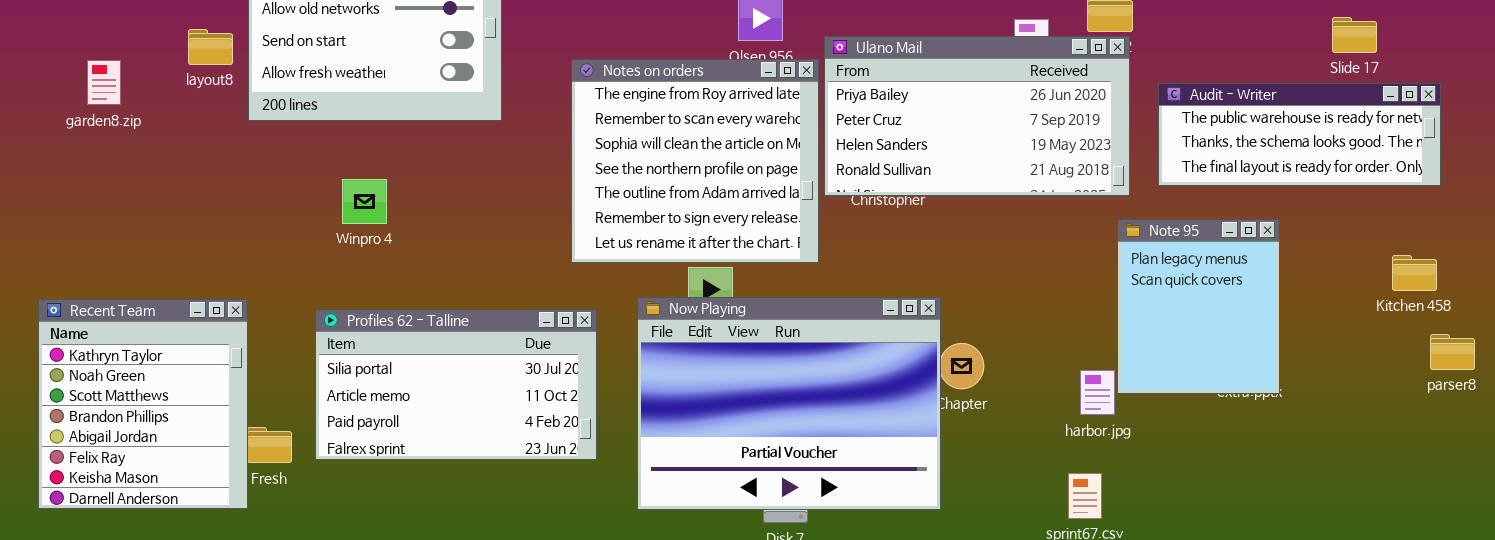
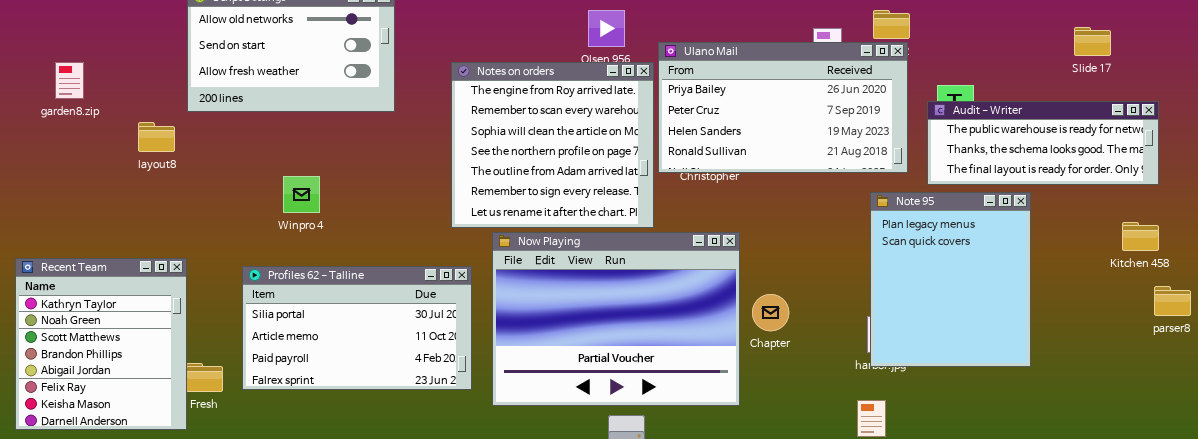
layout8: [188,29,233,65] -> [138,122,175,152], moved
Audit - Writer: [1158,83,1441,186] -> [927,101,1159,185], moved
Winpro 4: [342,179,387,224] -> [283,176,320,213], moved
Note 95: [1117,219,1280,394] -> [870,192,1031,367], resized
Now Playing: [637,297,941,510] -> [492,232,740,406], moved

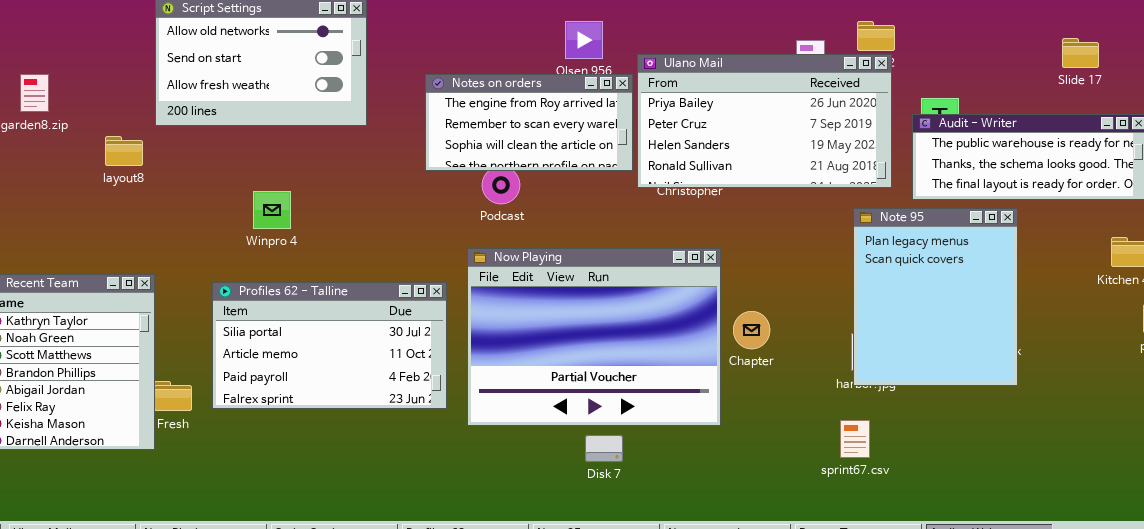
Notes on orders: [451,62,654,228] -> [425,74,633,171], resized

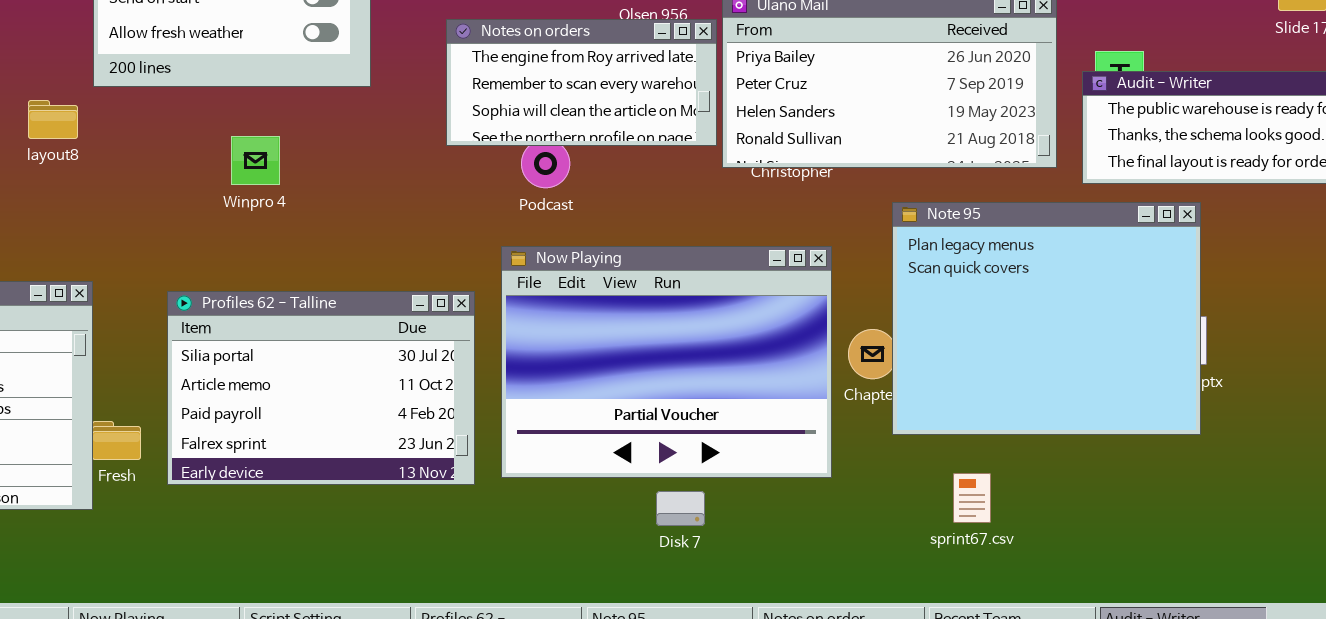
Winpro 4: [253,191,291,229] -> [231,136,280,185], moved
Note 95: [853,208,1018,386] -> [892,202,1201,435], moved, resized
Profiles 62 - Talline: [212,282,447,409] -> [167,291,475,485], resized
sprint67.csv: [840,420,870,458] -> [953,473,991,523], moved

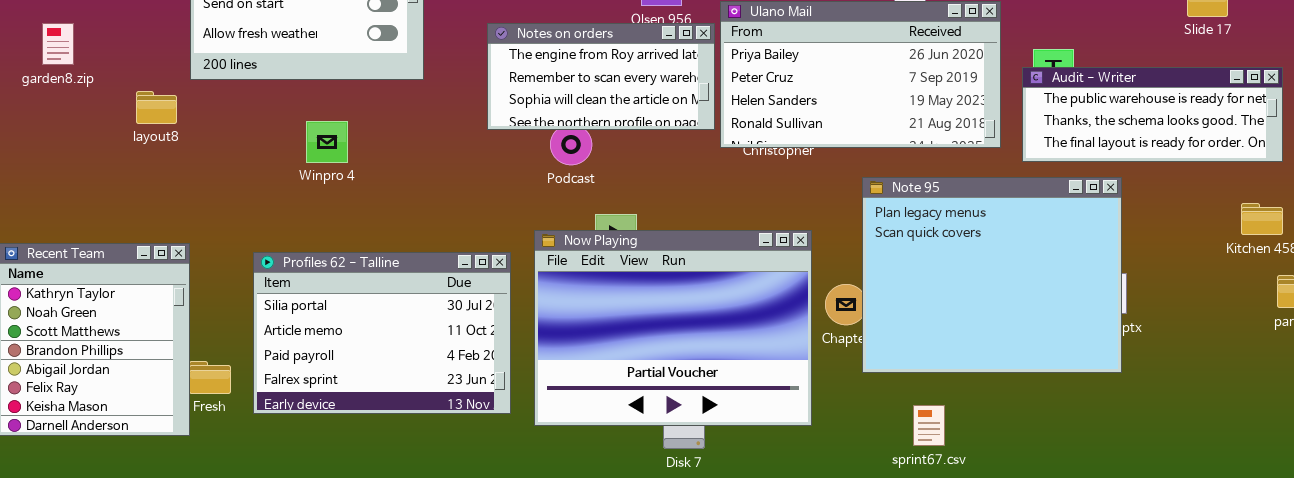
Now Playing: [501,246,832,478] -> [534,230,812,426], moved

